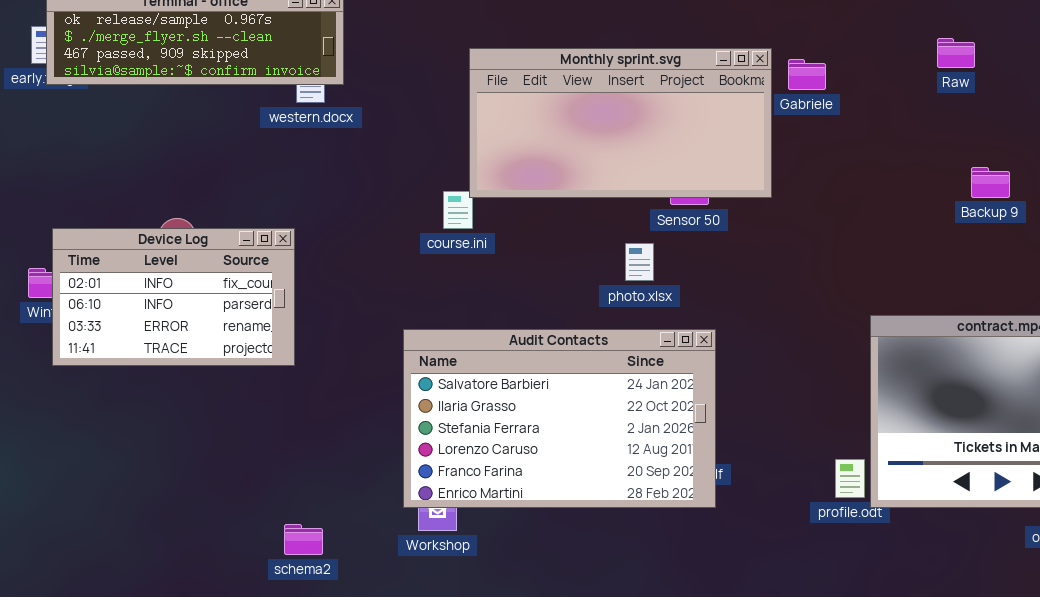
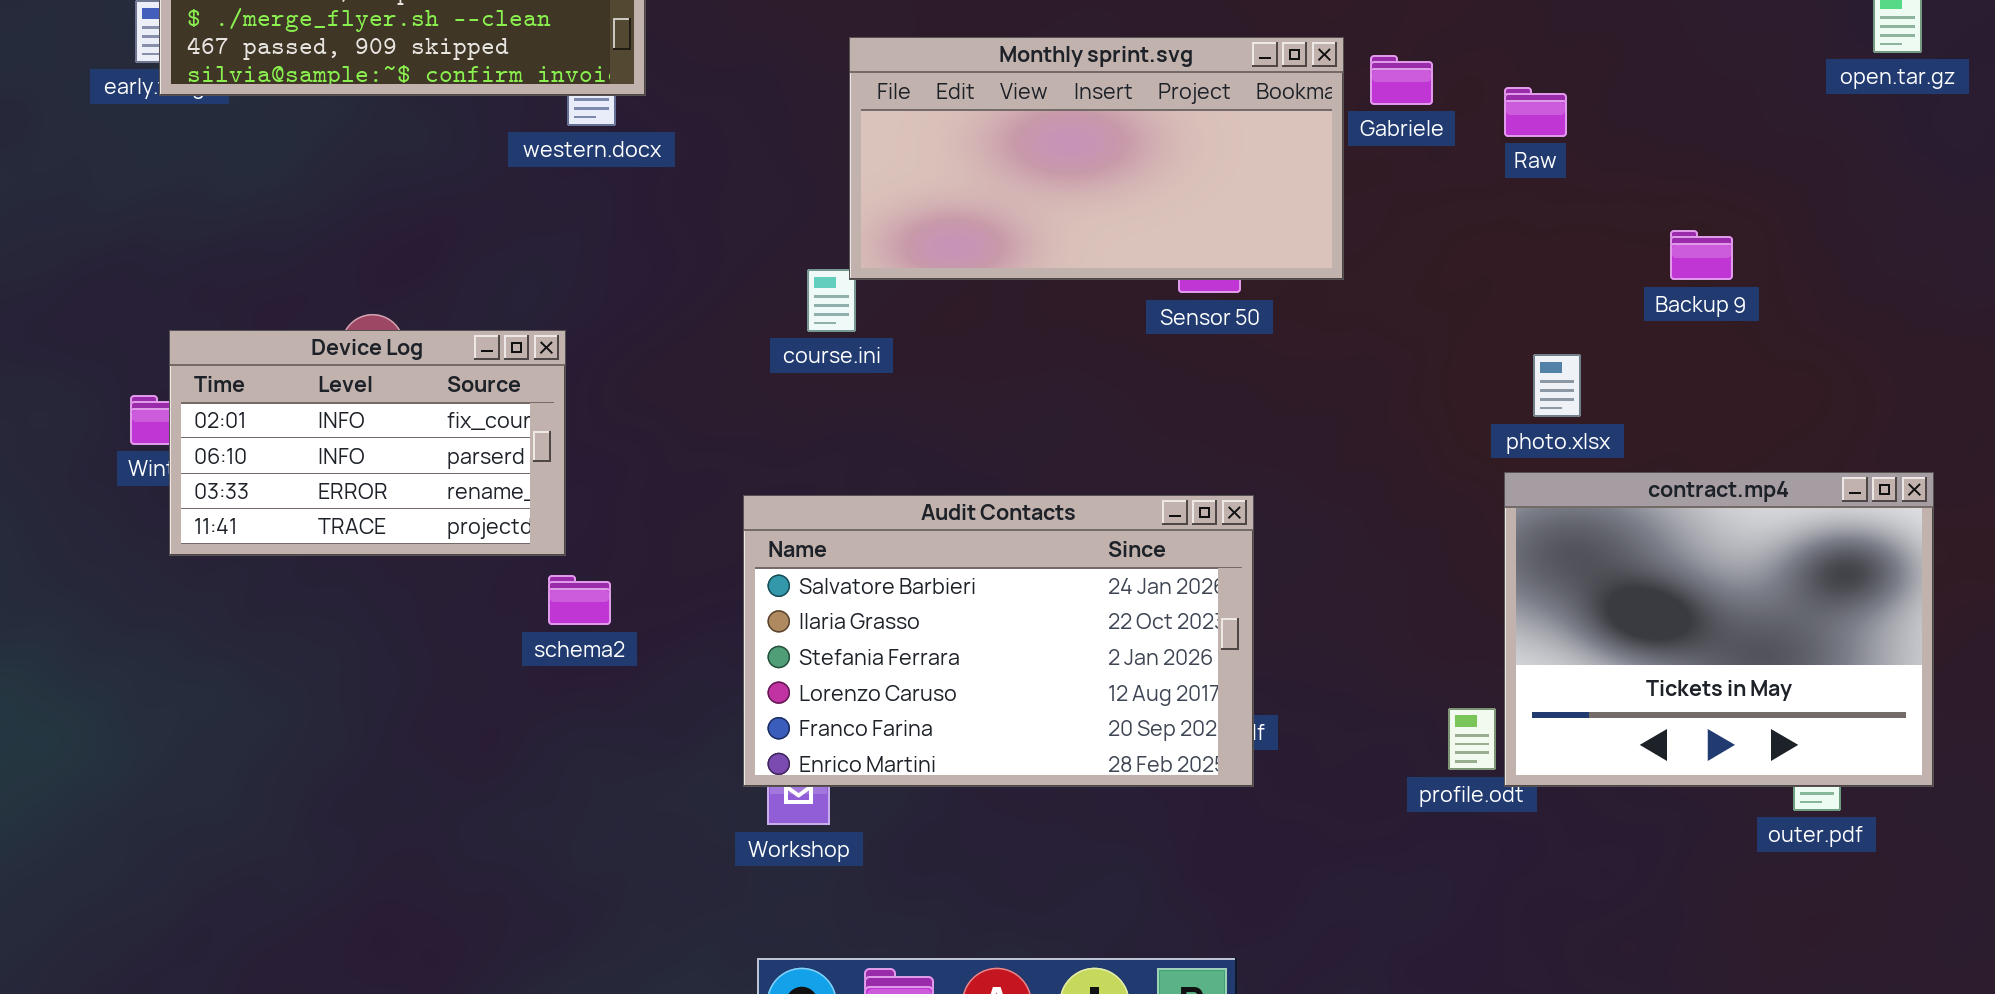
Raw: [937,38,975,68] -> [1504,87,1567,137], moved
photo.xlsx: [625,243,654,281] -> [1533,354,1581,417], moved
schema2: [284,524,323,555] -> [548,575,611,625], moved

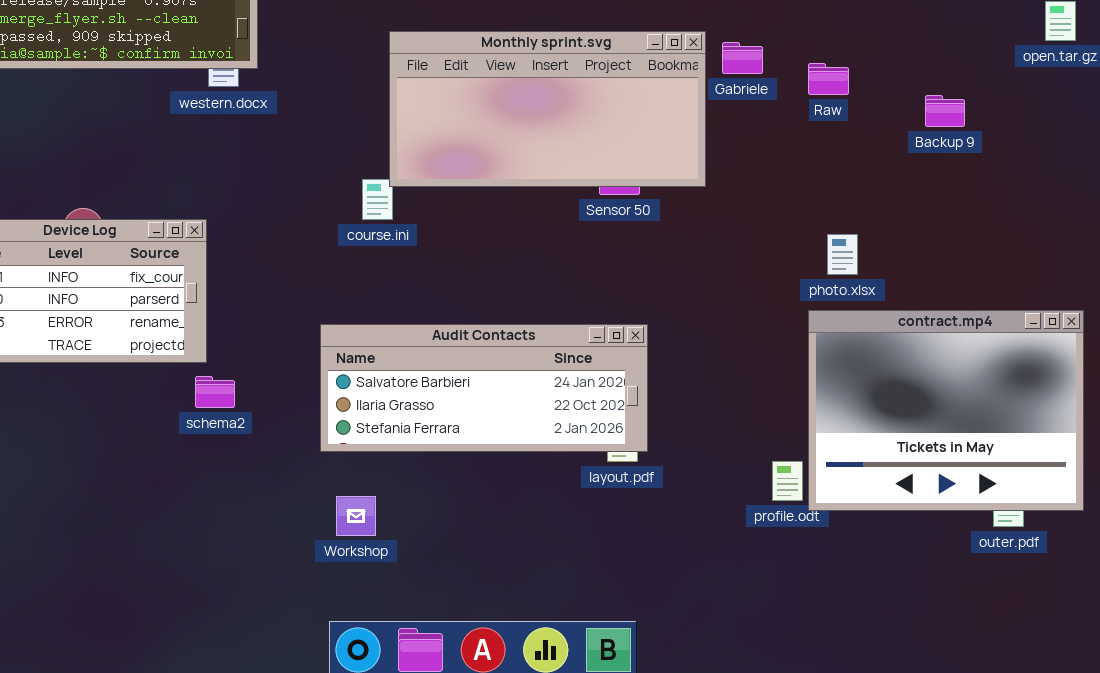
Backup 9: [1670,230,1733,280] -> [925,95,965,127], moved
Audit Contacts: [743,495,1254,787] -> [320,324,648,452], resized

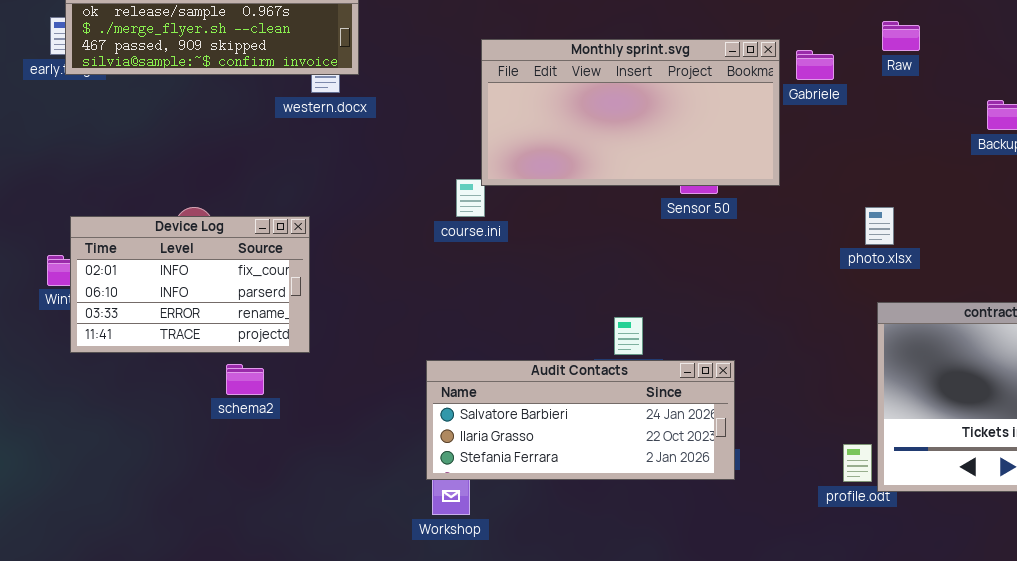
Raw: [808,63,849,95] -> [882,21,920,51], moved
photo.xlsx: [827,234,858,275] -> [865,207,894,245], moved
Audit Contacts: [320,324,648,452] -> [426,360,735,480], moved
schema2: [195,376,235,408] -> [226,364,264,395], moved

